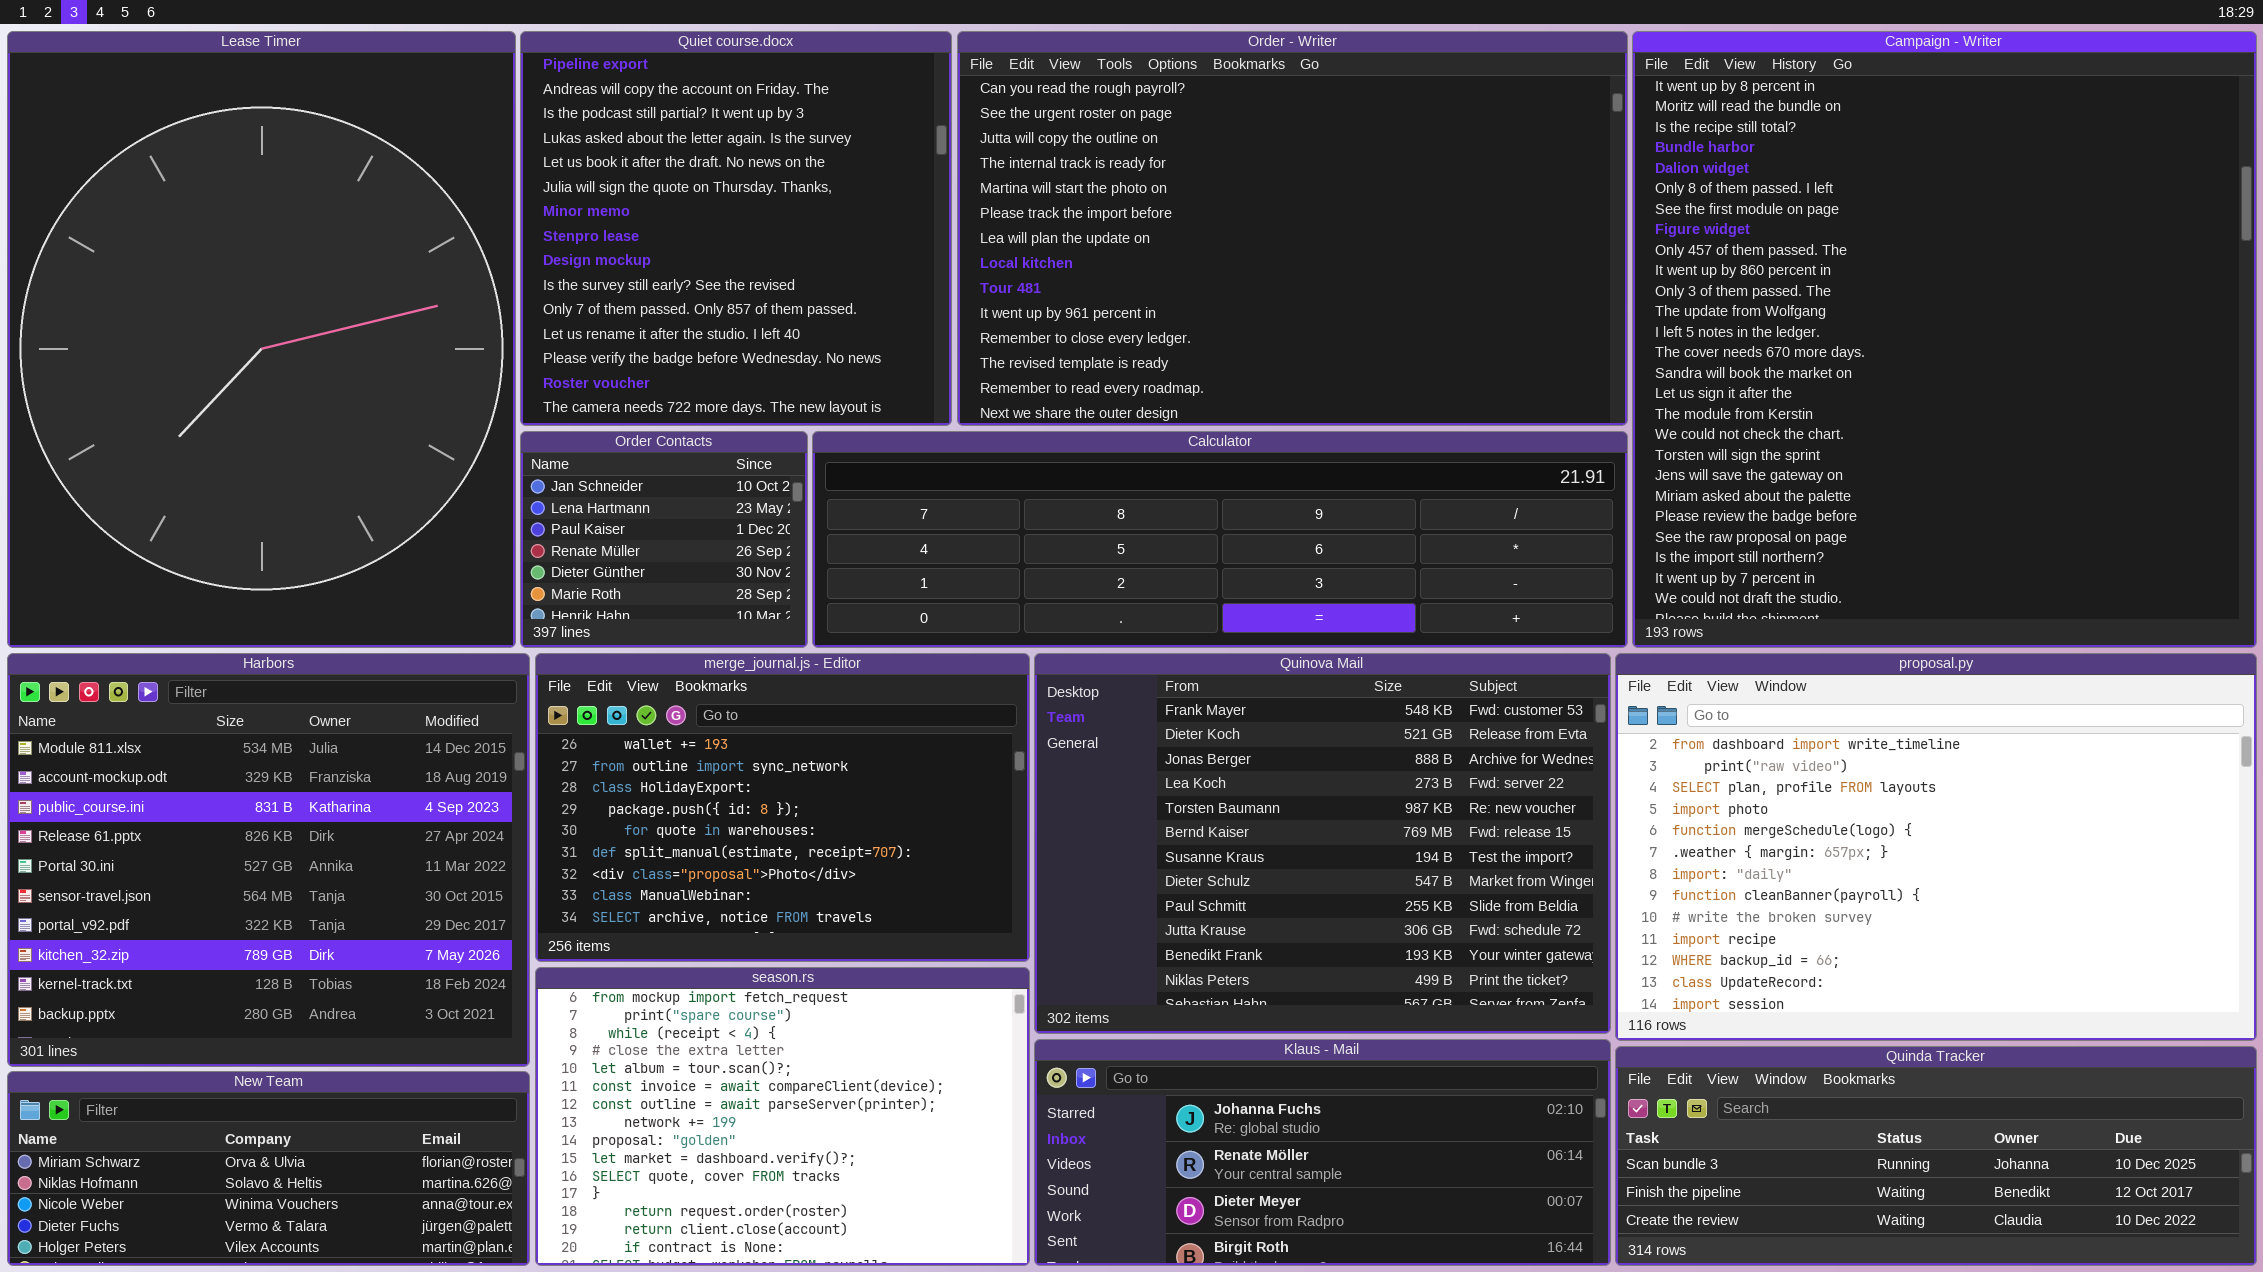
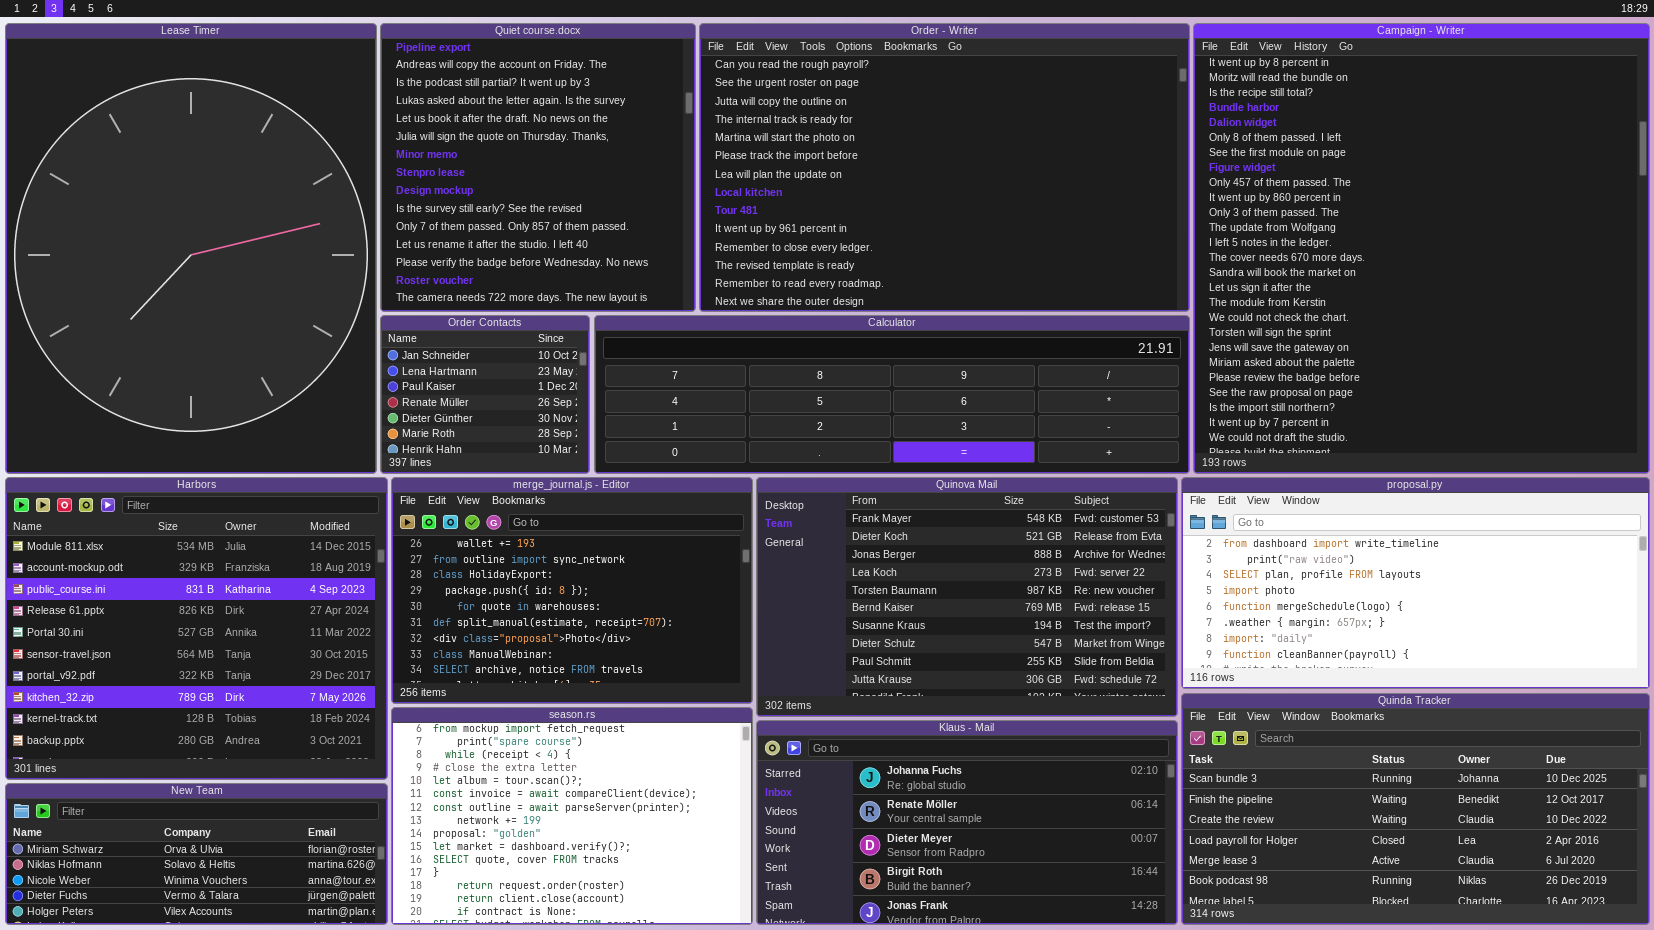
Quinova Mail: [1034,653,1611,1034] -> [756,477,1178,717], resized
proposal.py: [1615,653,2257,1041] -> [1181,477,1650,689], resized
Klaus - Mail: [1034,1039,1611,1266] -> [756,720,1178,925], resized
Quinda Tracker: [1615,1046,2257,1266] -> [1181,693,1650,925], resized

